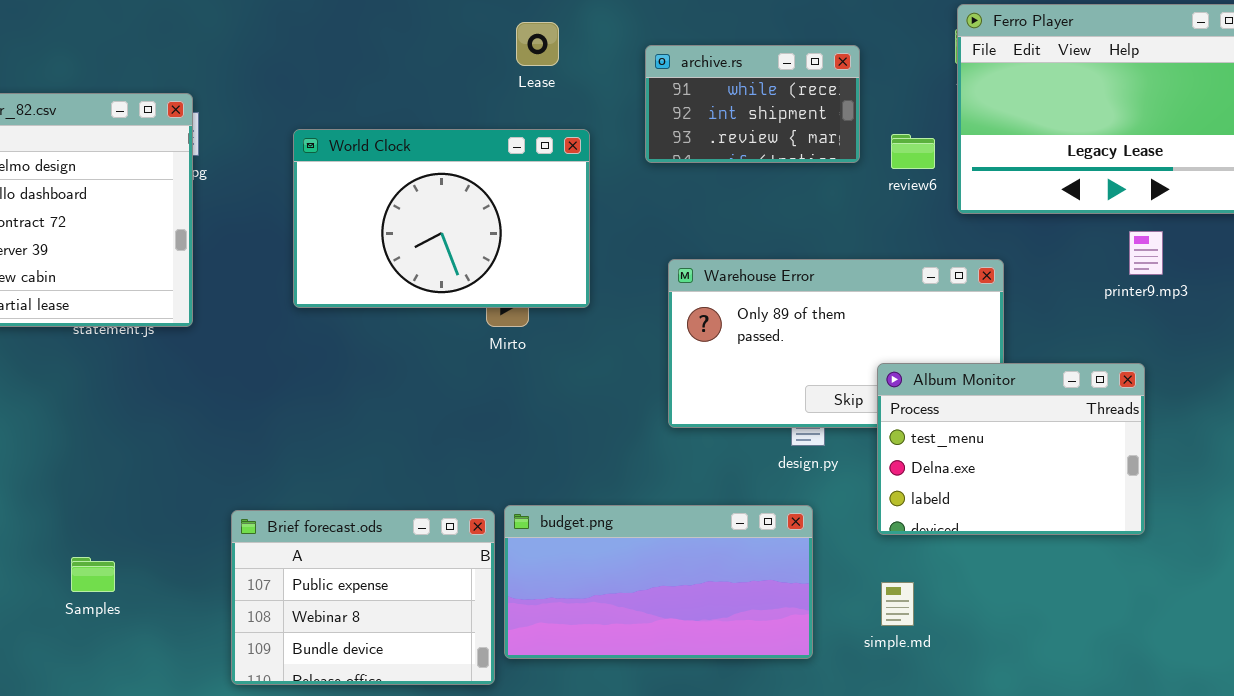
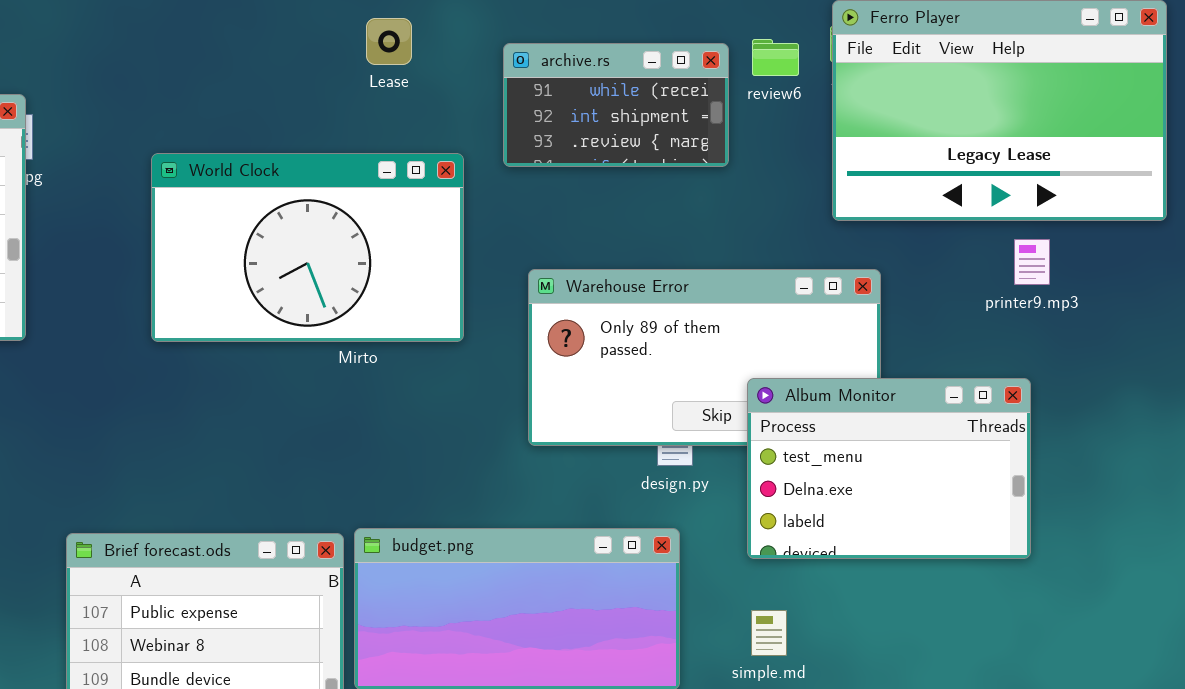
World Clock: [293,129,590,308] -> [151,153,464,342], moved
review6: [891,134,935,169] -> [752,39,799,76], moved

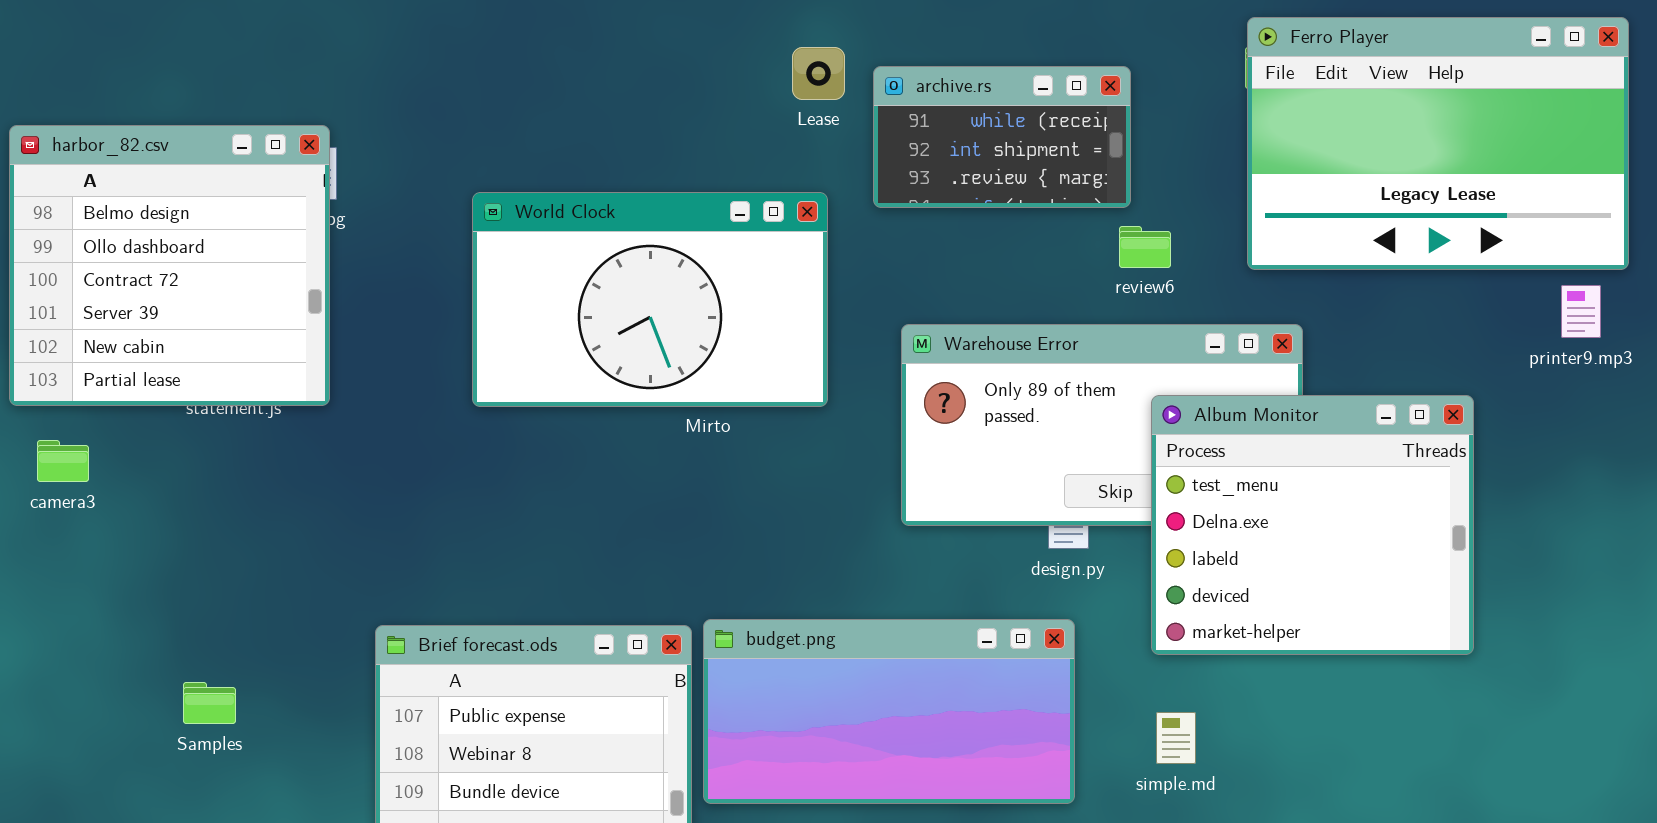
Lease: [366,18,412,65] -> [792,47,845,100], moved
review6: [752,39,799,76] -> [1119,226,1171,268], moved
printer9.mp3: [1014,239,1050,285] -> [1561,285,1601,338], moved
Album Monitor: [747,378,1031,559] -> [1151,395,1474,655], resized

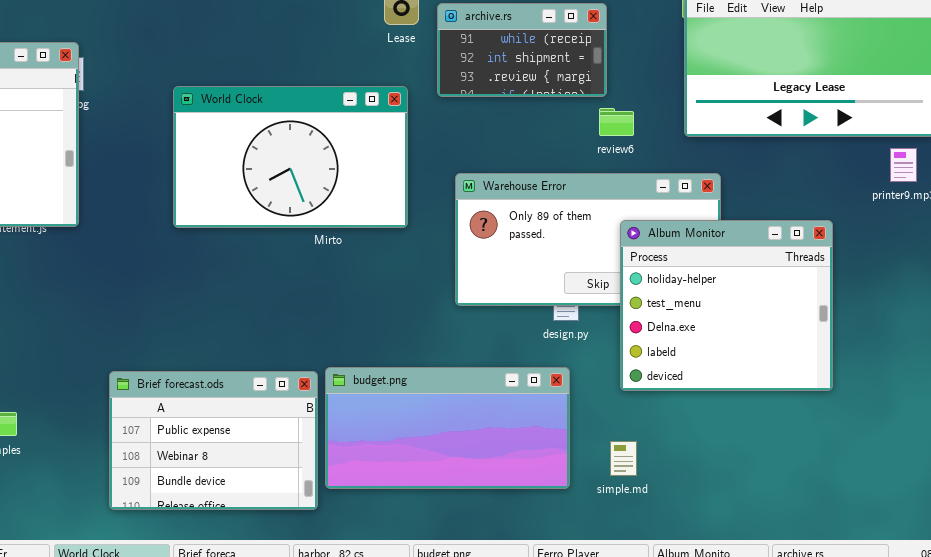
Album Monitor: [1151,395,1474,655] -> [620,220,833,391], scrolled up 1 row
simple.md: [1156,712,1196,764] -> [610,441,637,476], moved

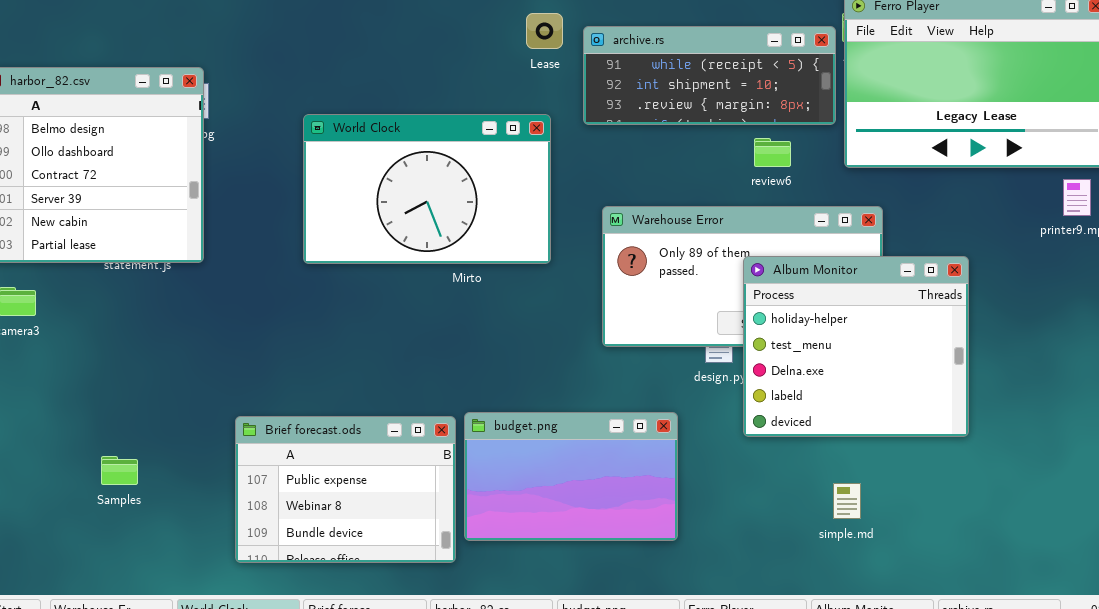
archive.rs: [437,3,607,97] -> [583,26,836,125], resized
Album Monitor: [620,220,833,391] -> [743,256,969,437], moved
budget.png: [325,367,570,489] -> [464,412,678,541], resized
simple.md: [610,441,637,476] -> [833,483,861,519], moved

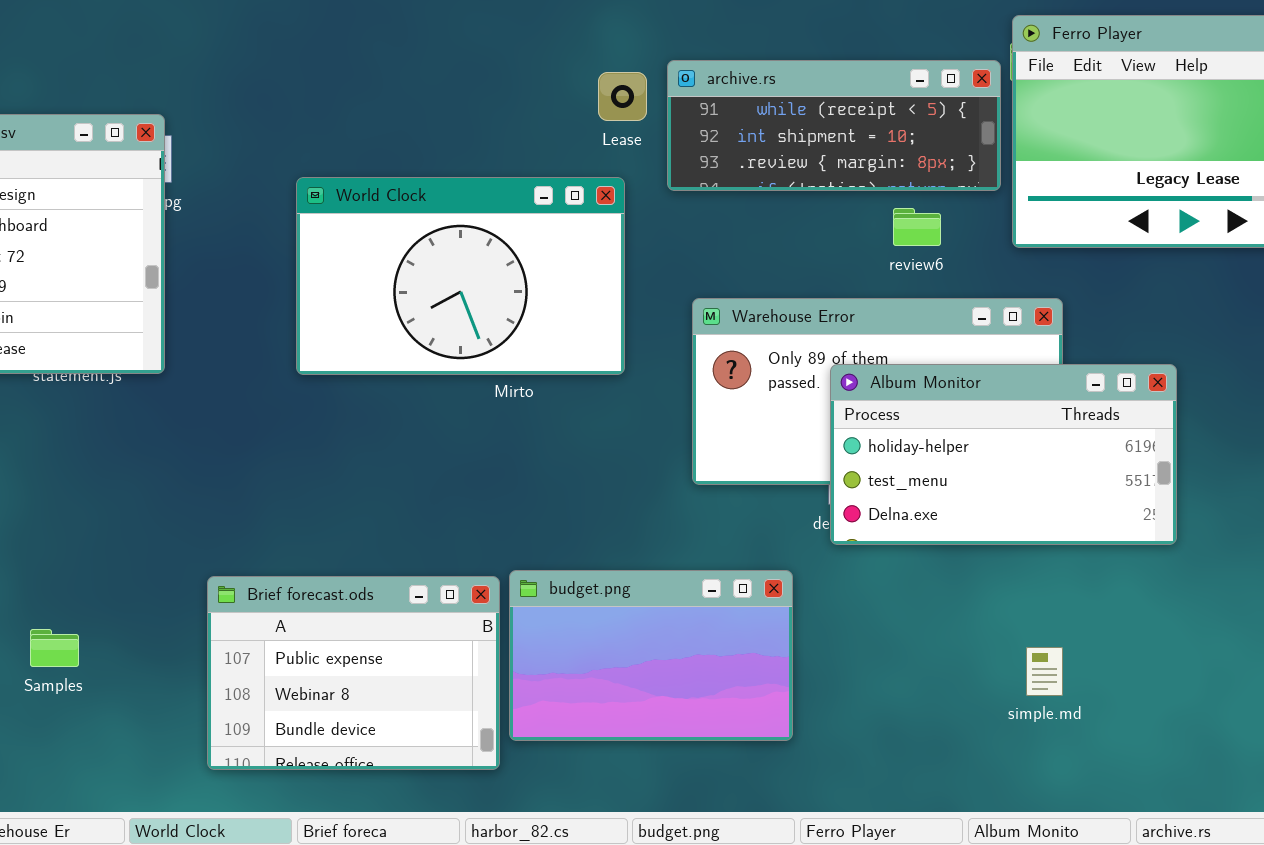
Lease: [526,13,563,49] -> [598,72,647,121], moved
Album Monitor: [743,256,969,437] -> [830,364,1177,545], resized
simple.md: [833,483,861,519] -> [1026,647,1063,696], moved

